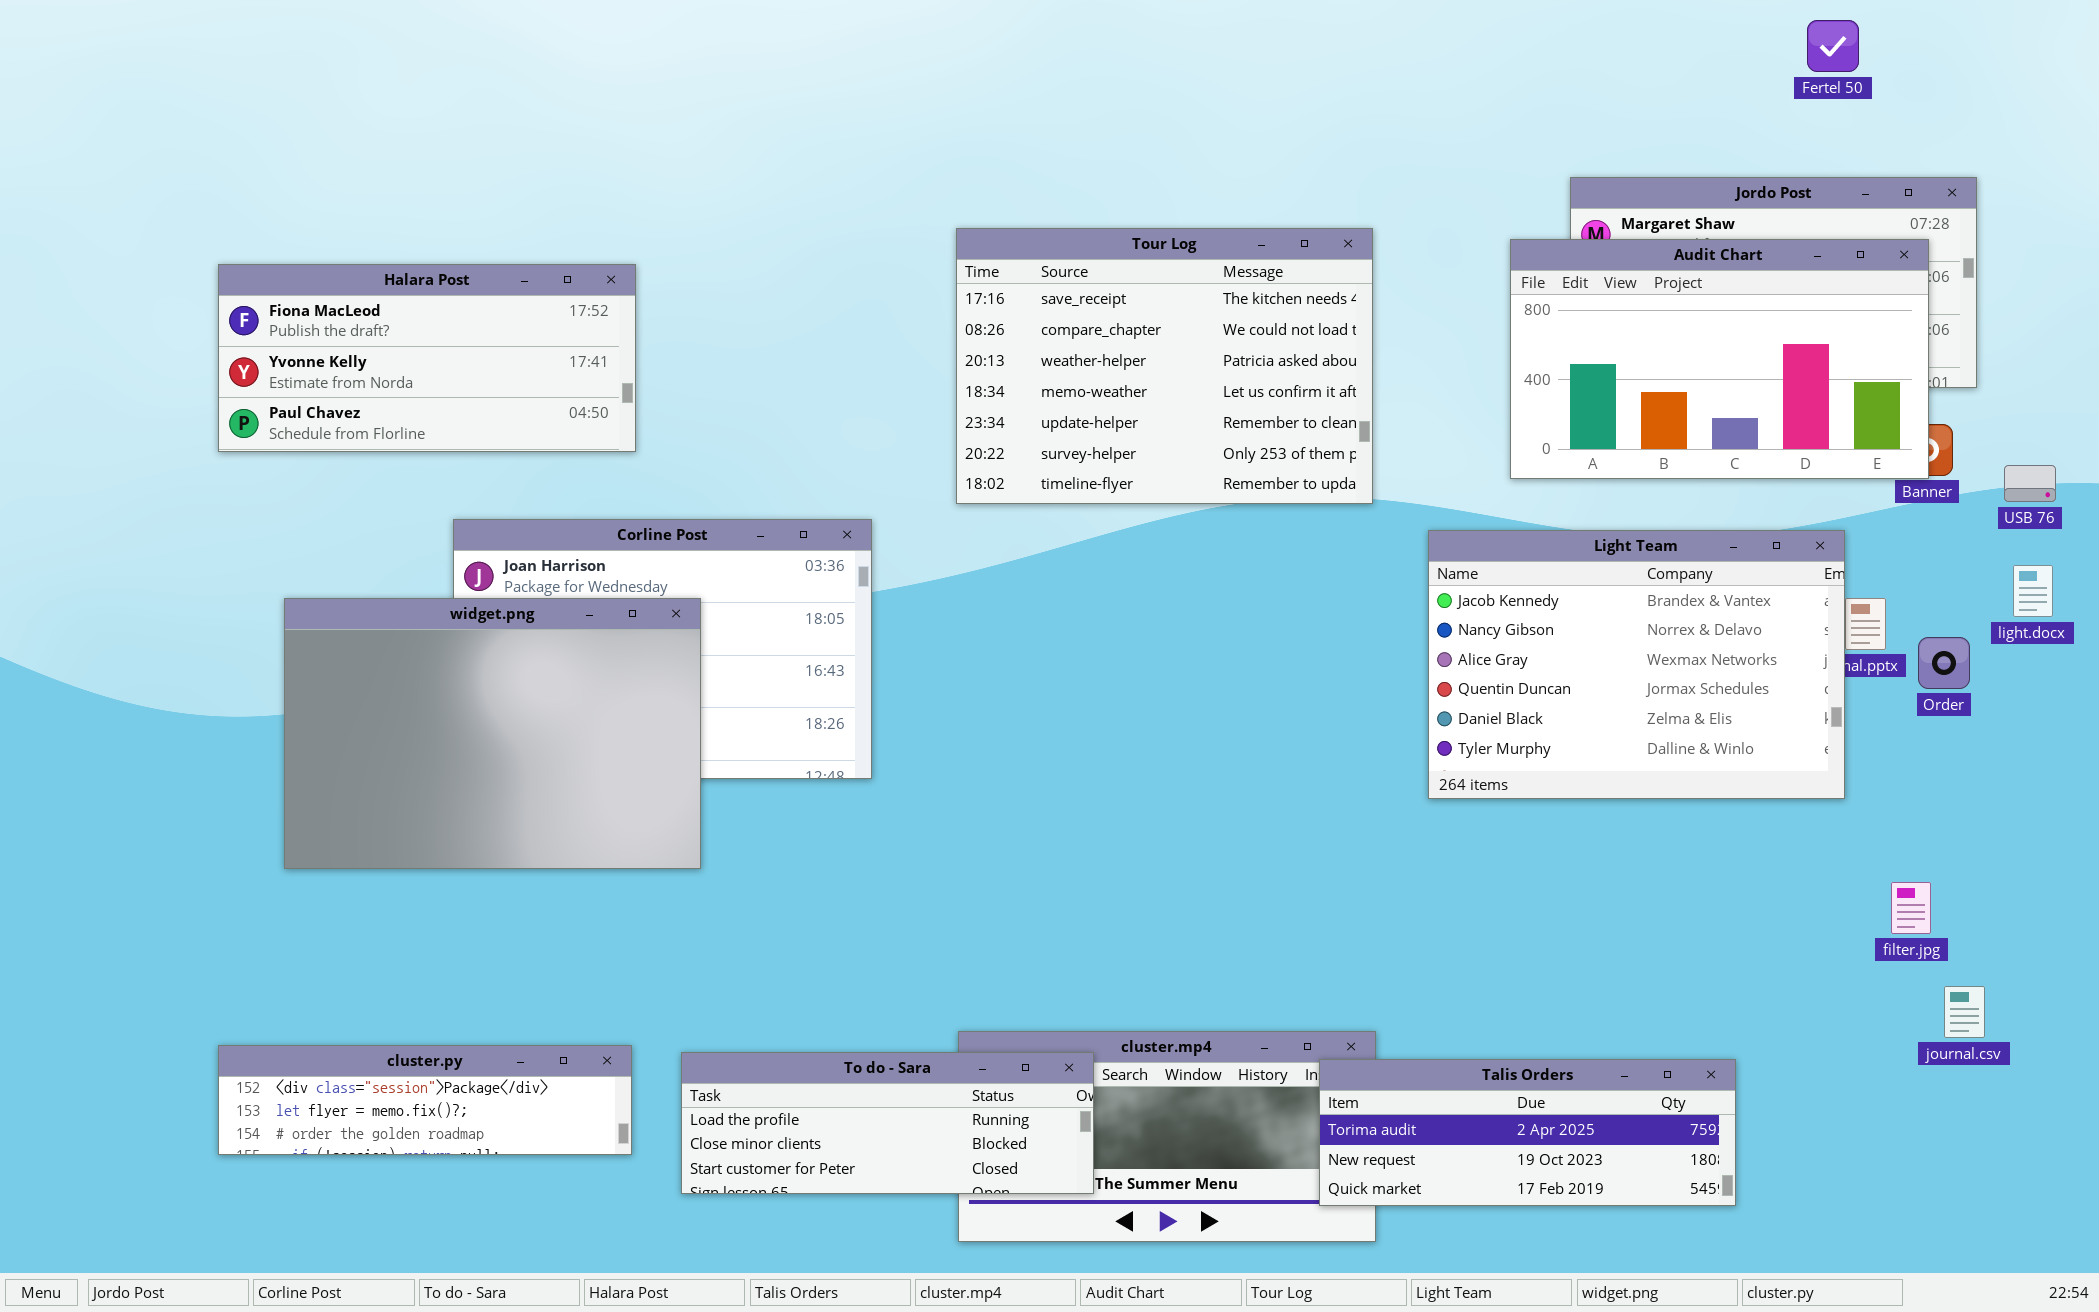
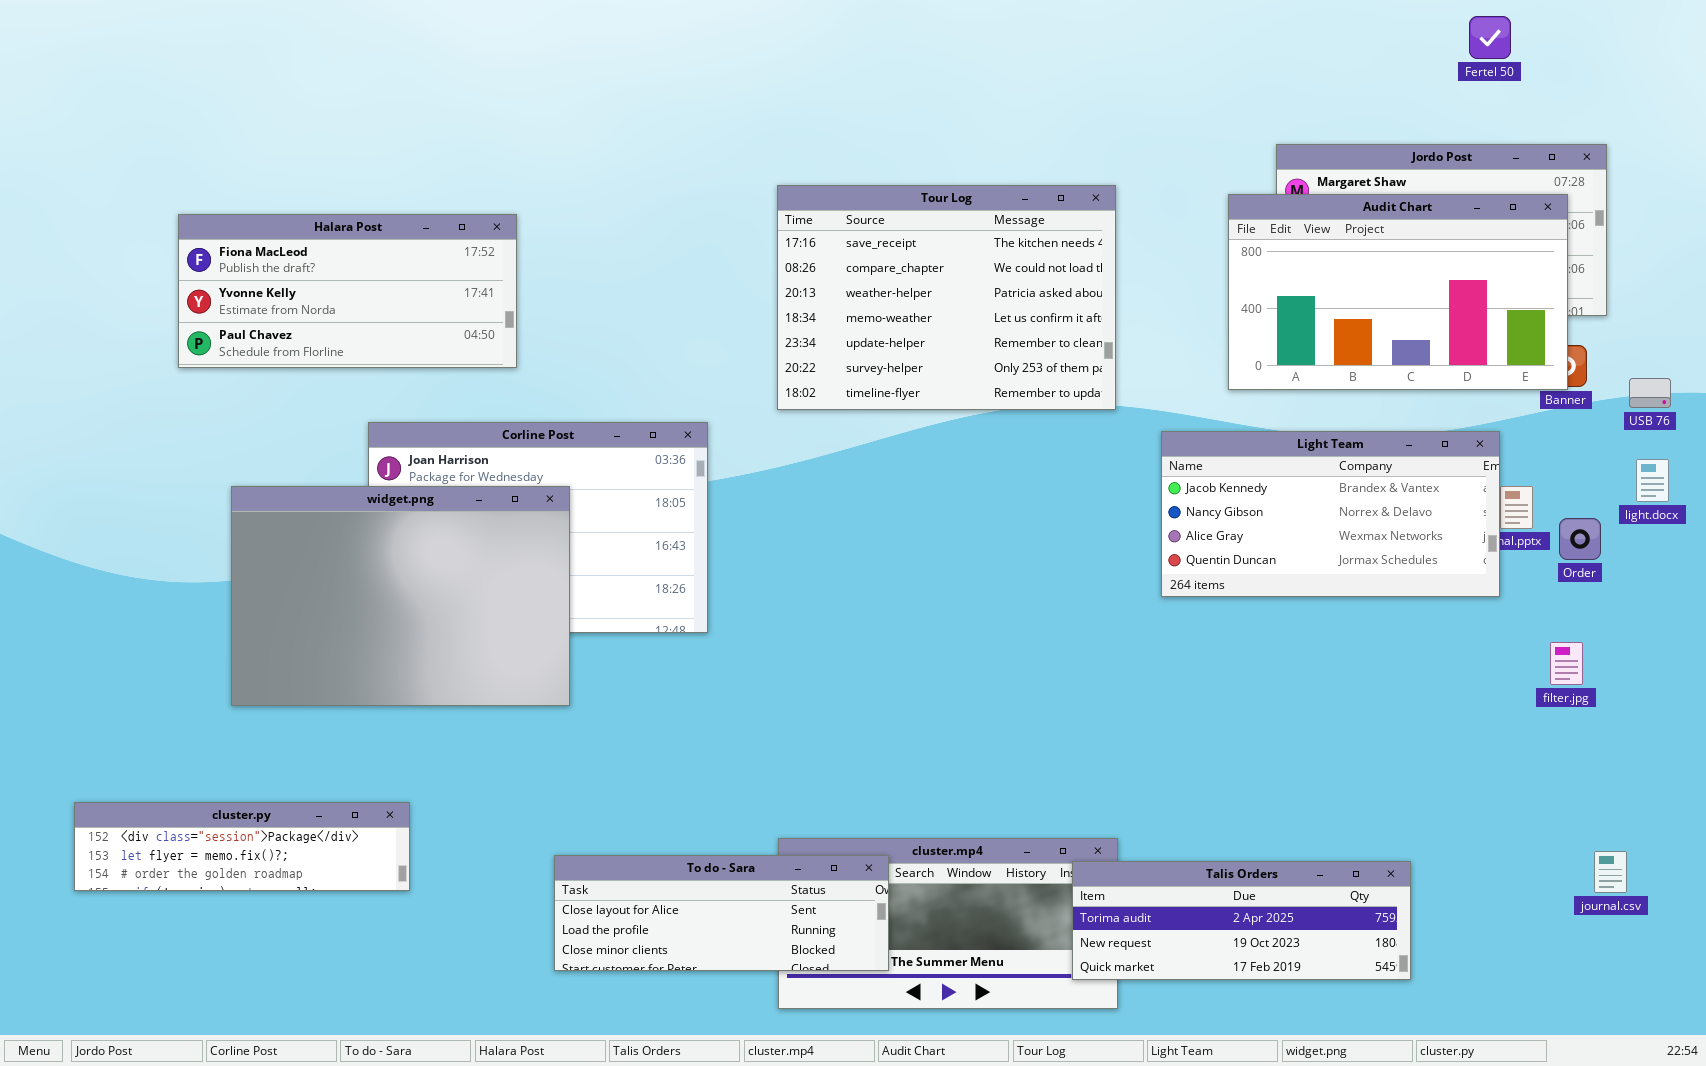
Light Team: [1428,530,1845,799] -> [1161,431,1500,597], resized
filter.jpg: [1891,882,1931,934] -> [1550,642,1583,685], moved
journal.csv: [1944,986,1985,1038] -> [1594,851,1627,893], moved
cluster.py: [218,1045,632,1155] -> [74,802,410,891], moved
To do - Sara: [681,1052,1094,1194] -> [554,855,889,971], scrolled up 1 row

